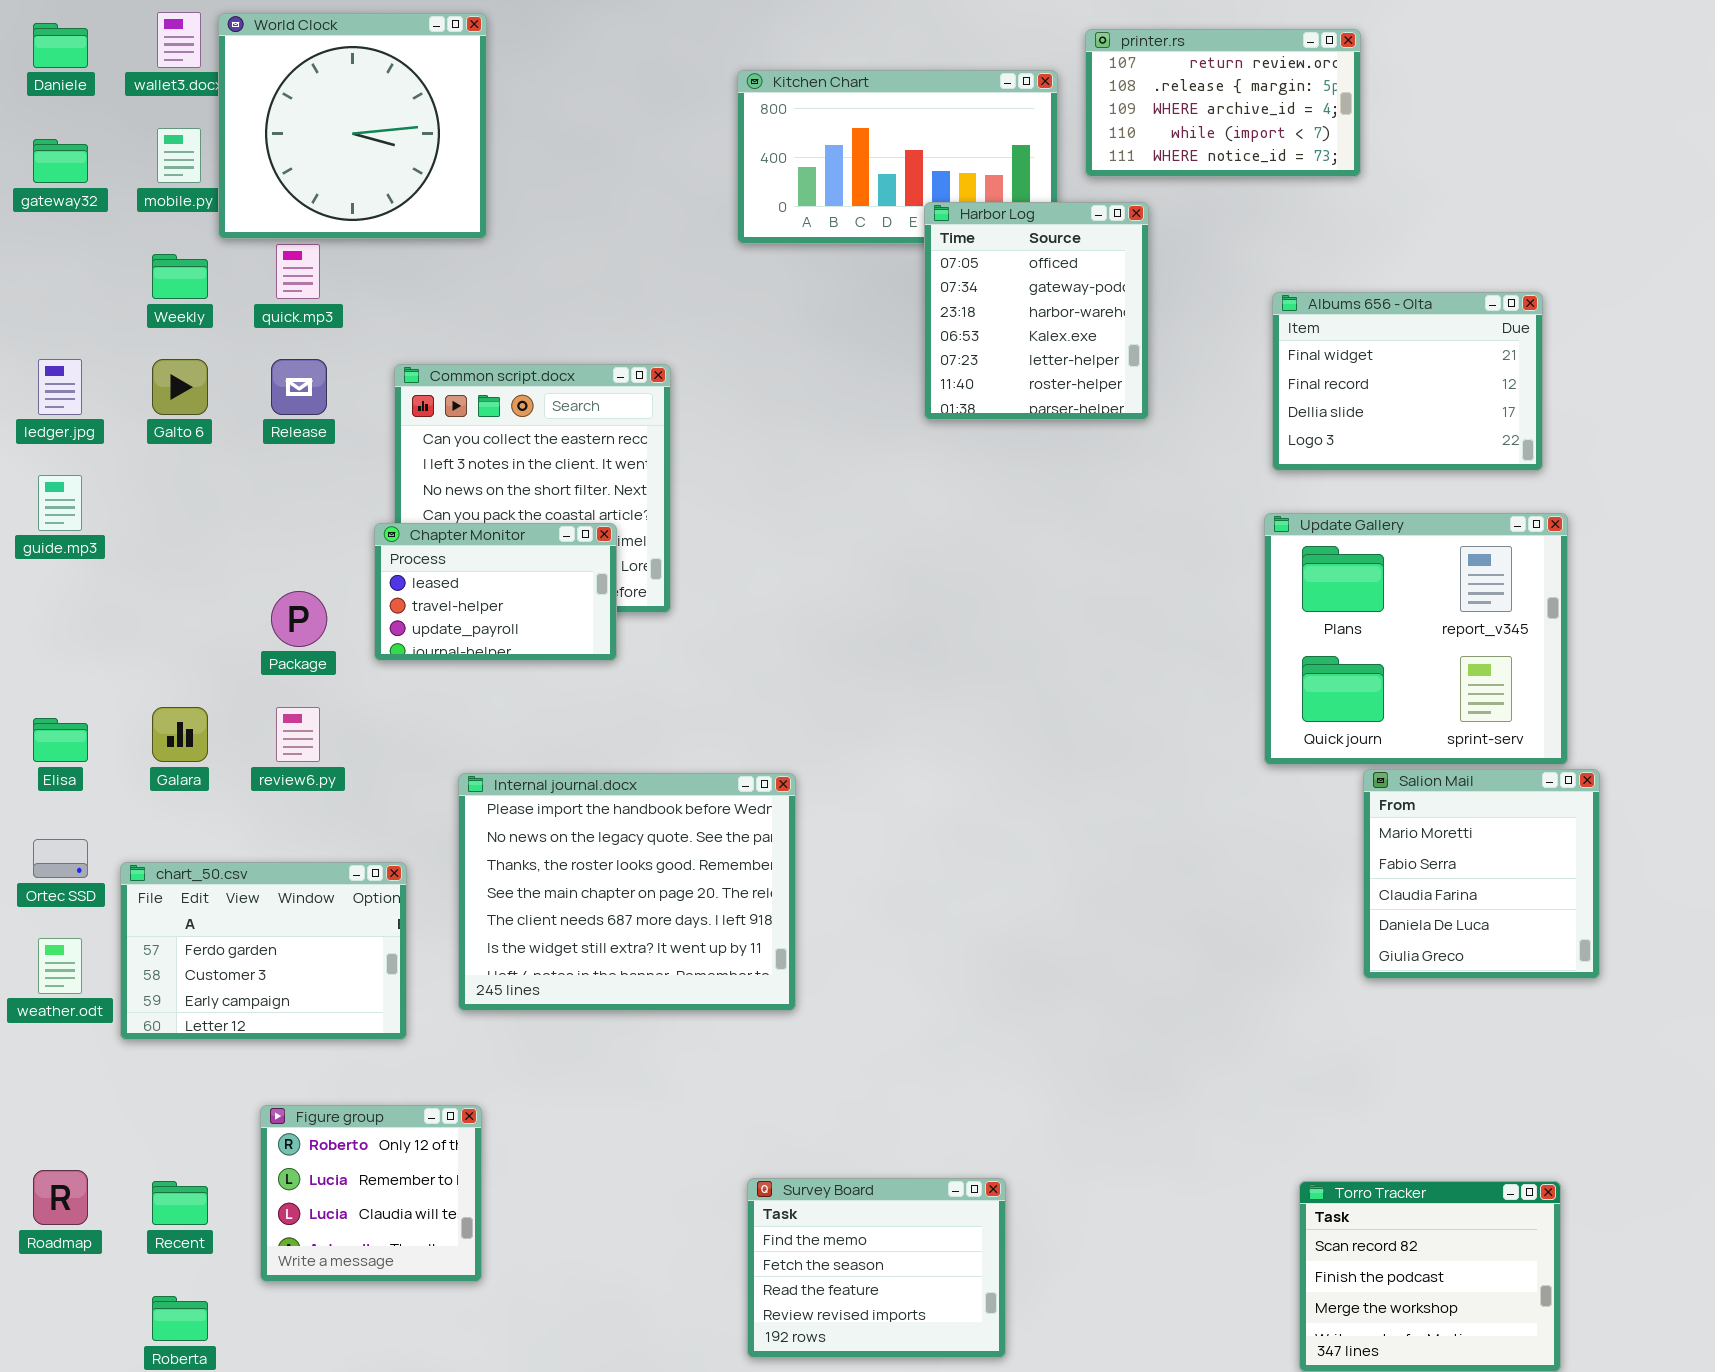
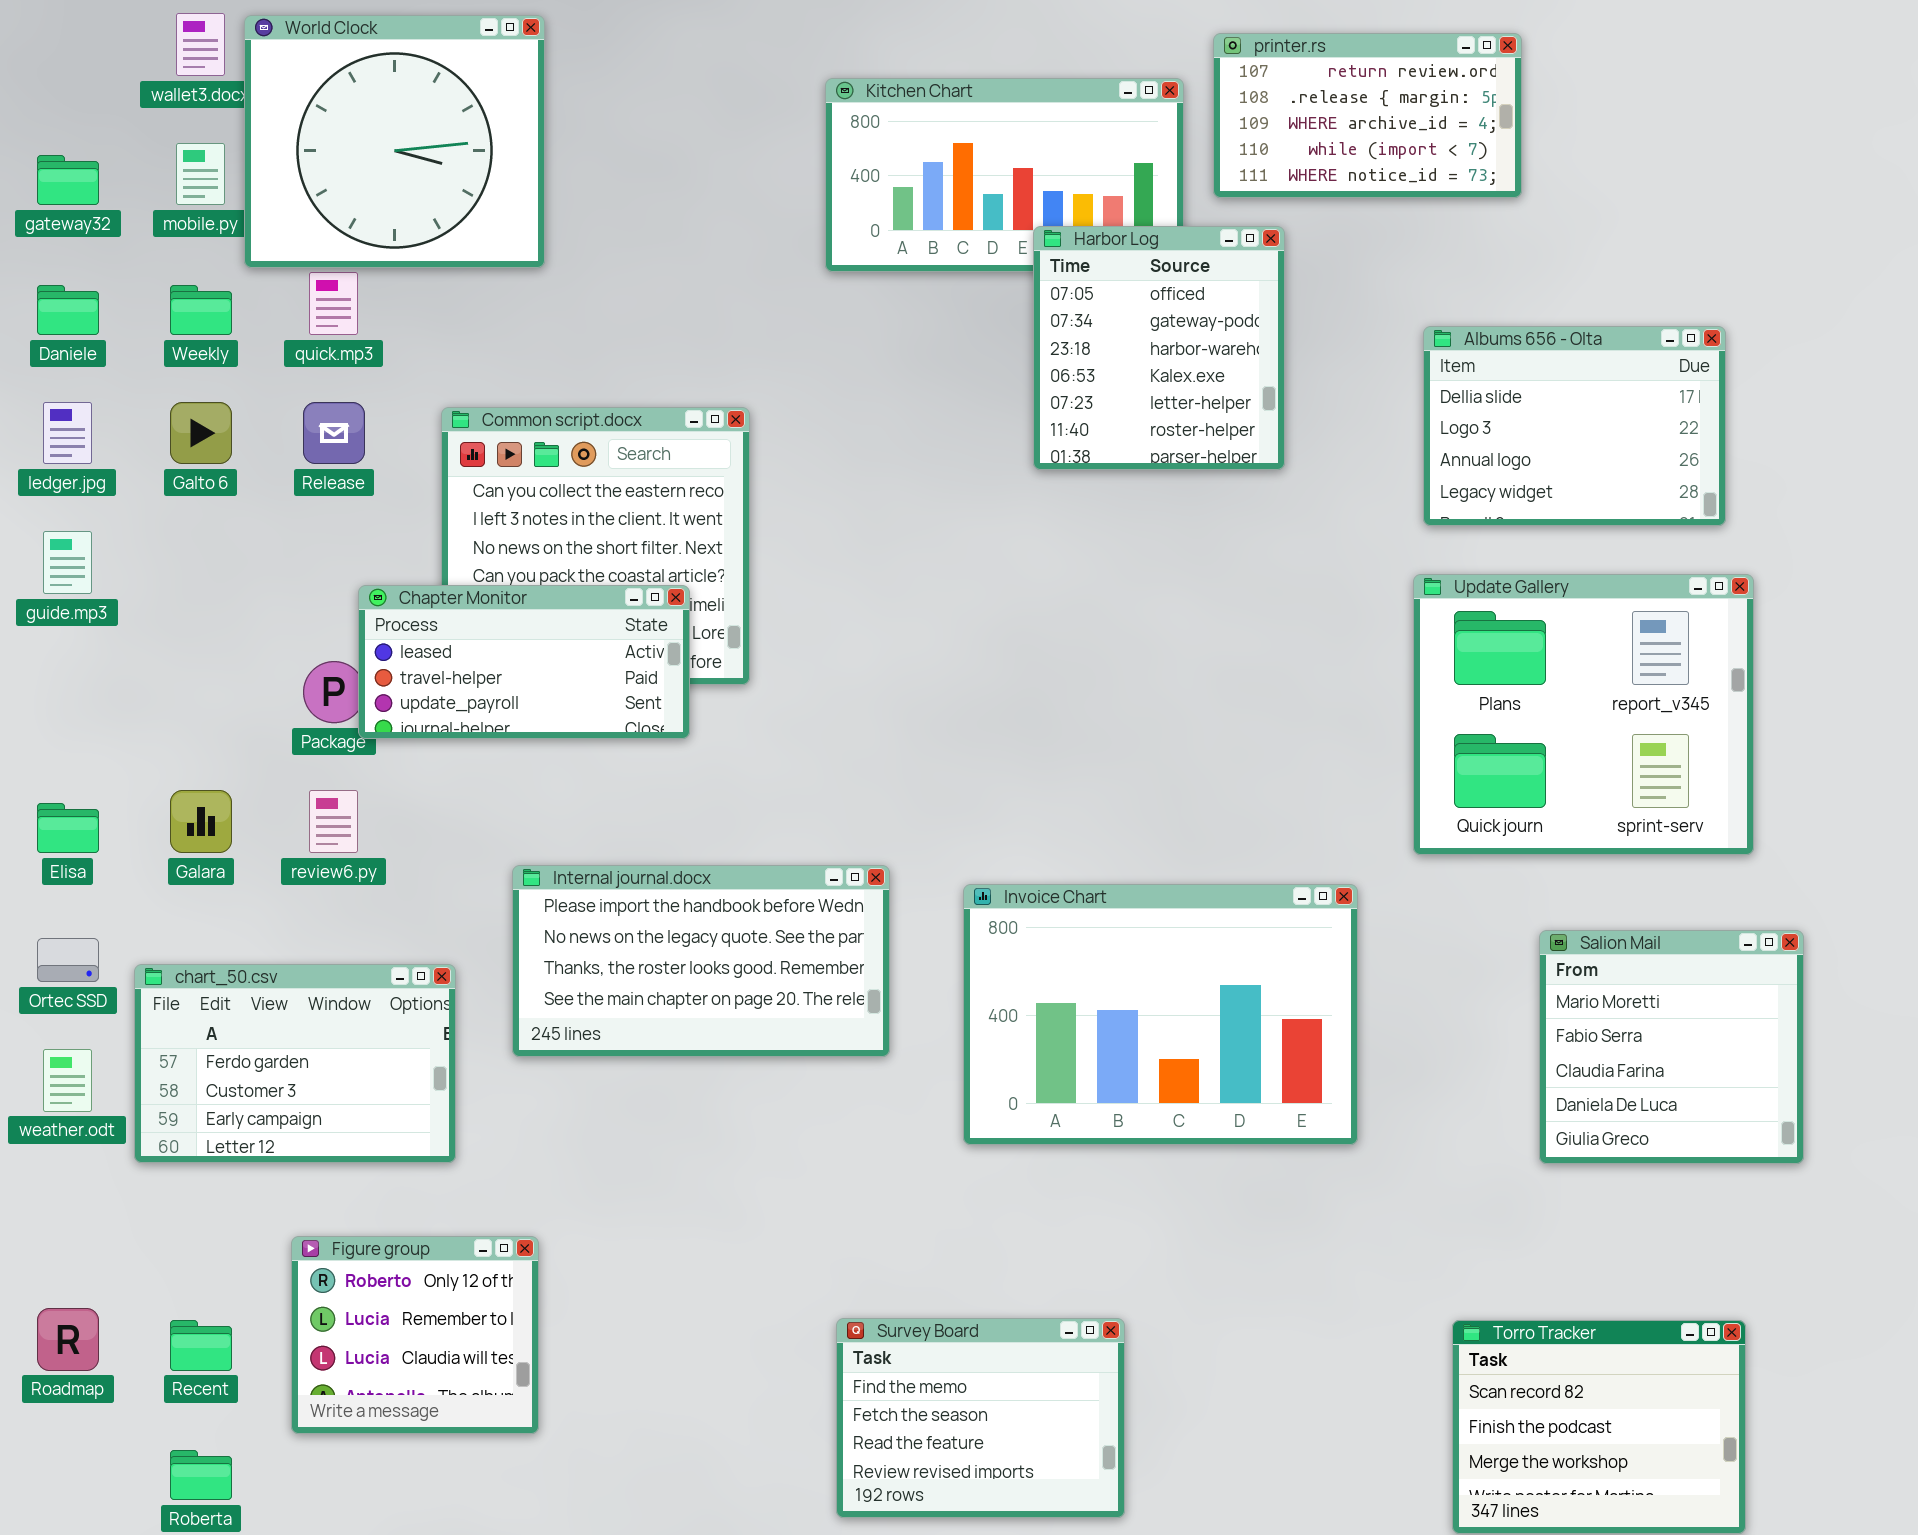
Daniele: [33,23,88,68] -> [37,285,99,335], moved
Albums 656 - Olta: [1272,292,1543,471] -> [1423,326,1726,526], scrolled down 2 rows
Chapter Monitor: [374,523,617,661] -> [358,585,690,739], resized
Salion Mail: [1363,769,1600,979] -> [1539,930,1804,1164], moved
Internal journal.docx: [458,773,796,1011] -> [512,865,890,1057], resized
Invoice Chart: none -> [963,884,1358,1145], opened

